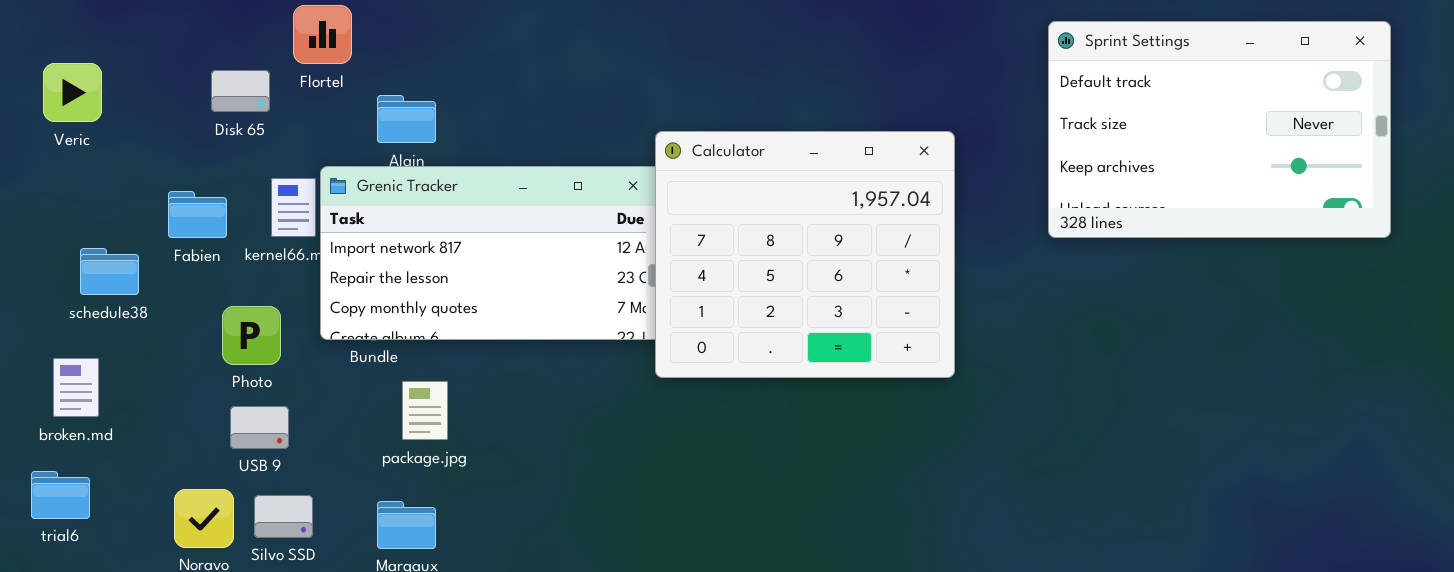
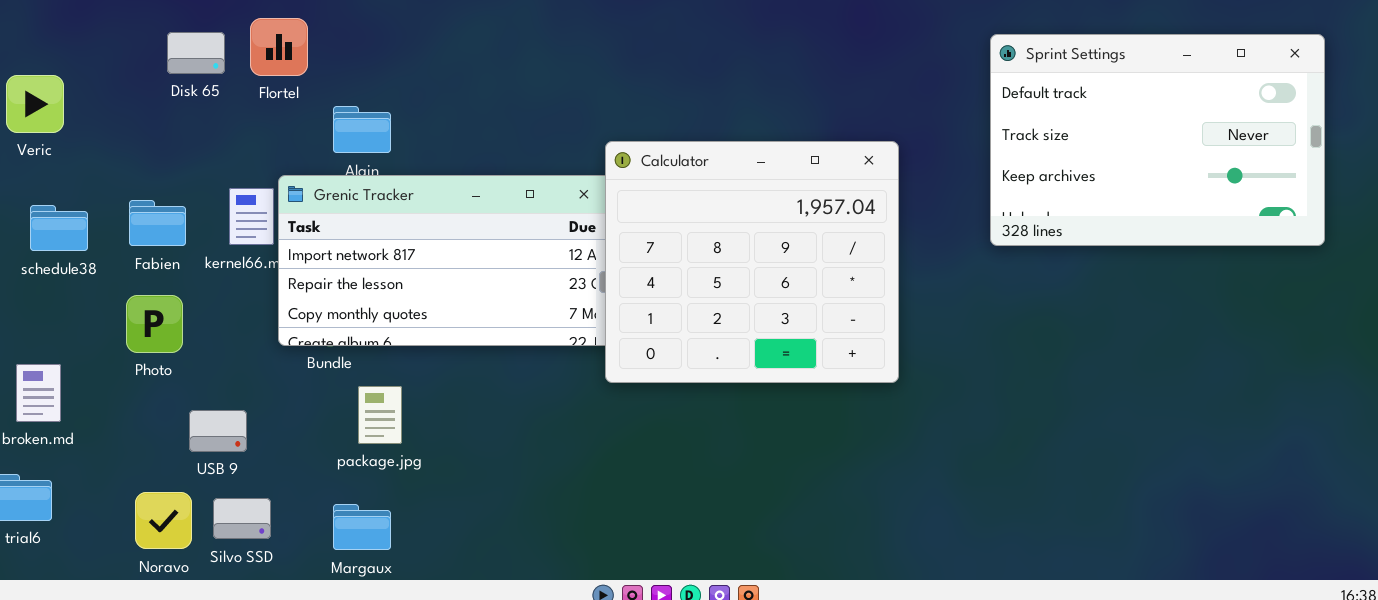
Disk 65: [211,70,270,112] -> [167,32,225,74], moved
schedule38: [80,248,139,295] -> [30,205,88,251], moved
Photo: [222,306,281,365] -> [126,295,183,353], moved

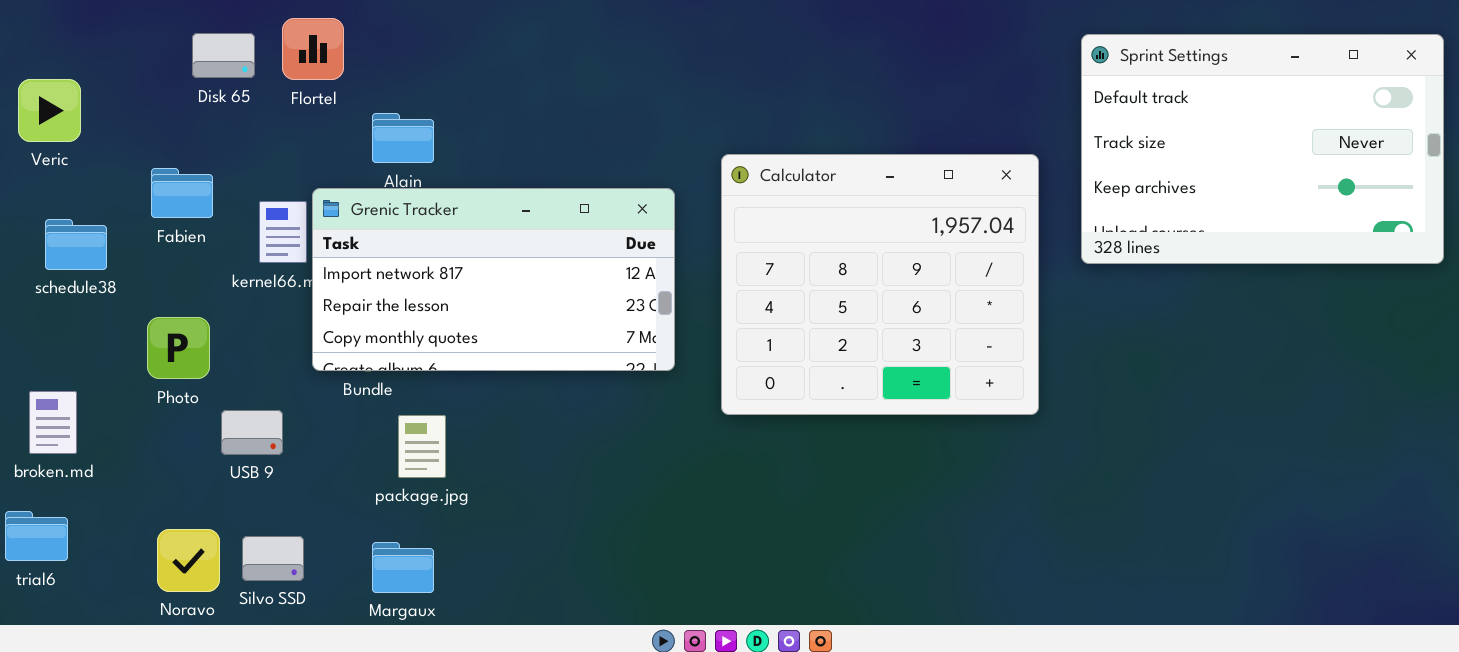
Calculator: [605,141,899,383] -> [721,154,1039,415], moved
Fabien: [129,200,186,246] -> [151,168,213,218], moved
USB 9: [189,410,247,452] -> [221,410,283,455], moved

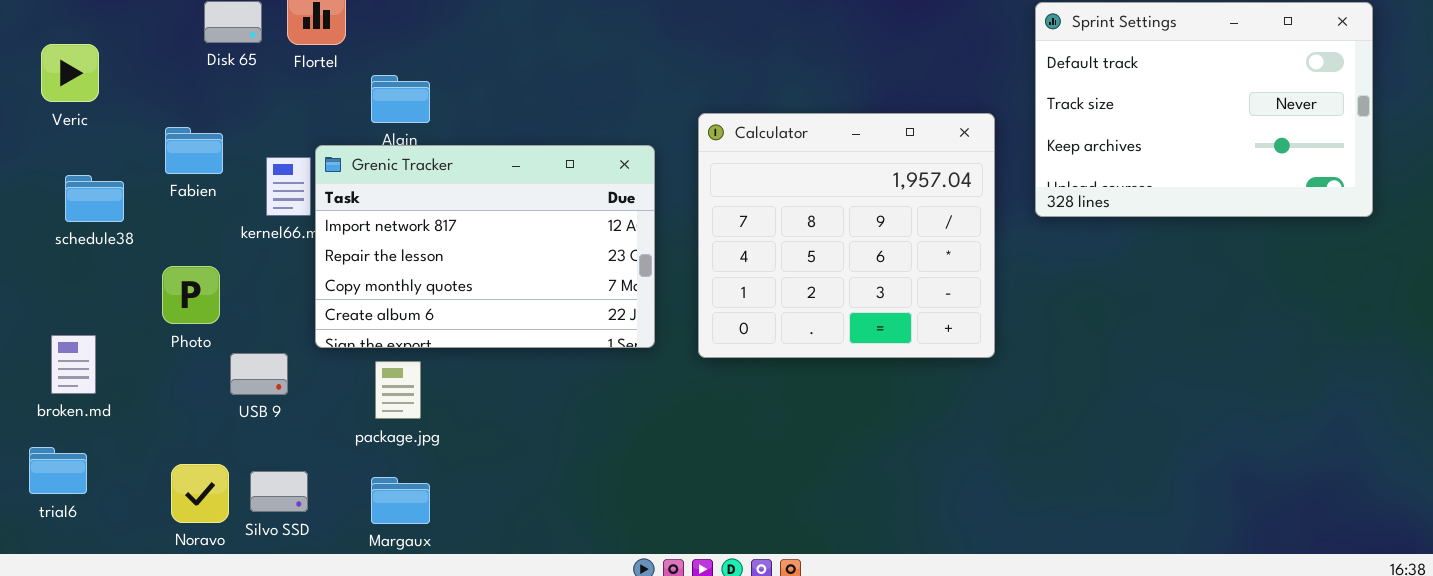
Grenic Tracker: [312,188,675,371] -> [315,145,655,348], resized
package.jpg: [398,415,446,478] -> [375,361,421,419], moved

